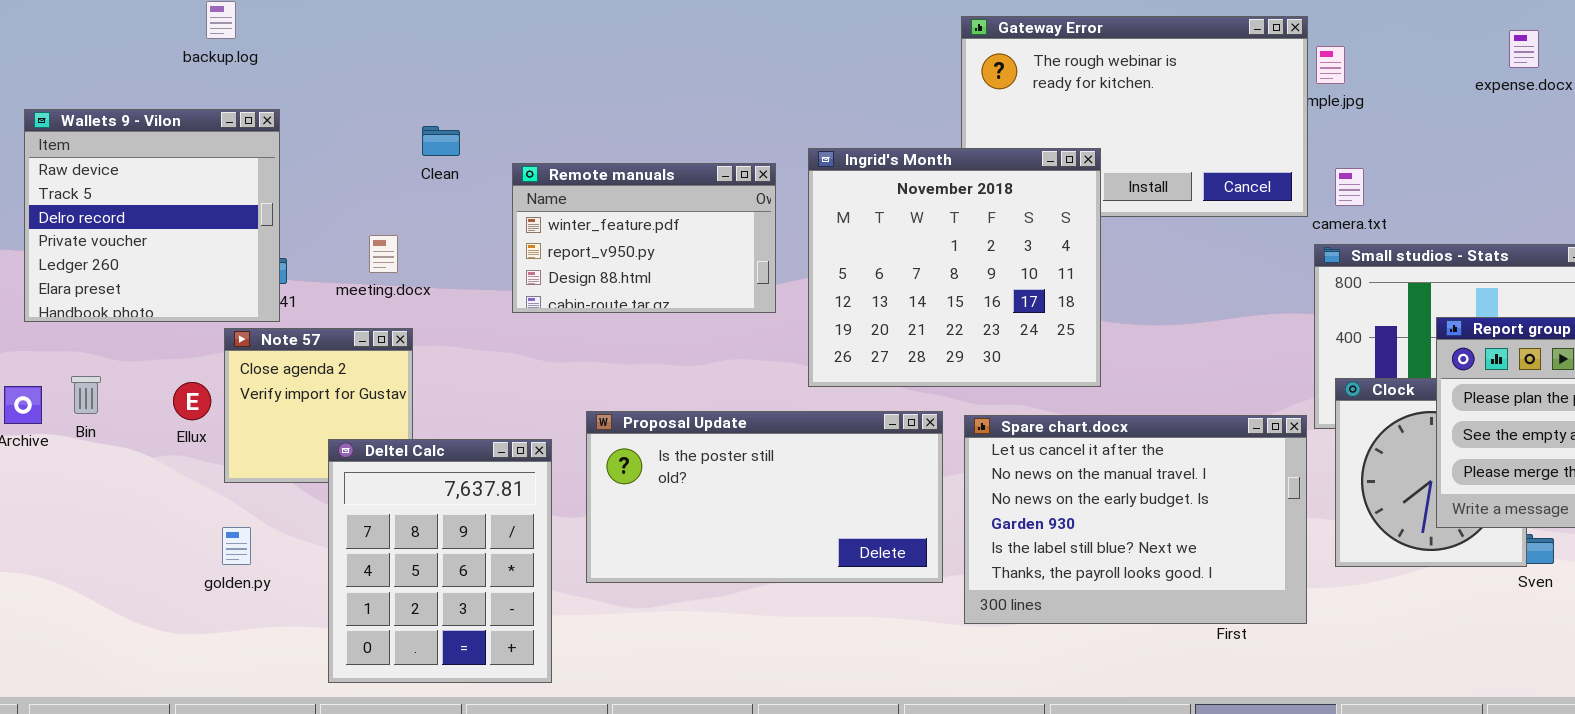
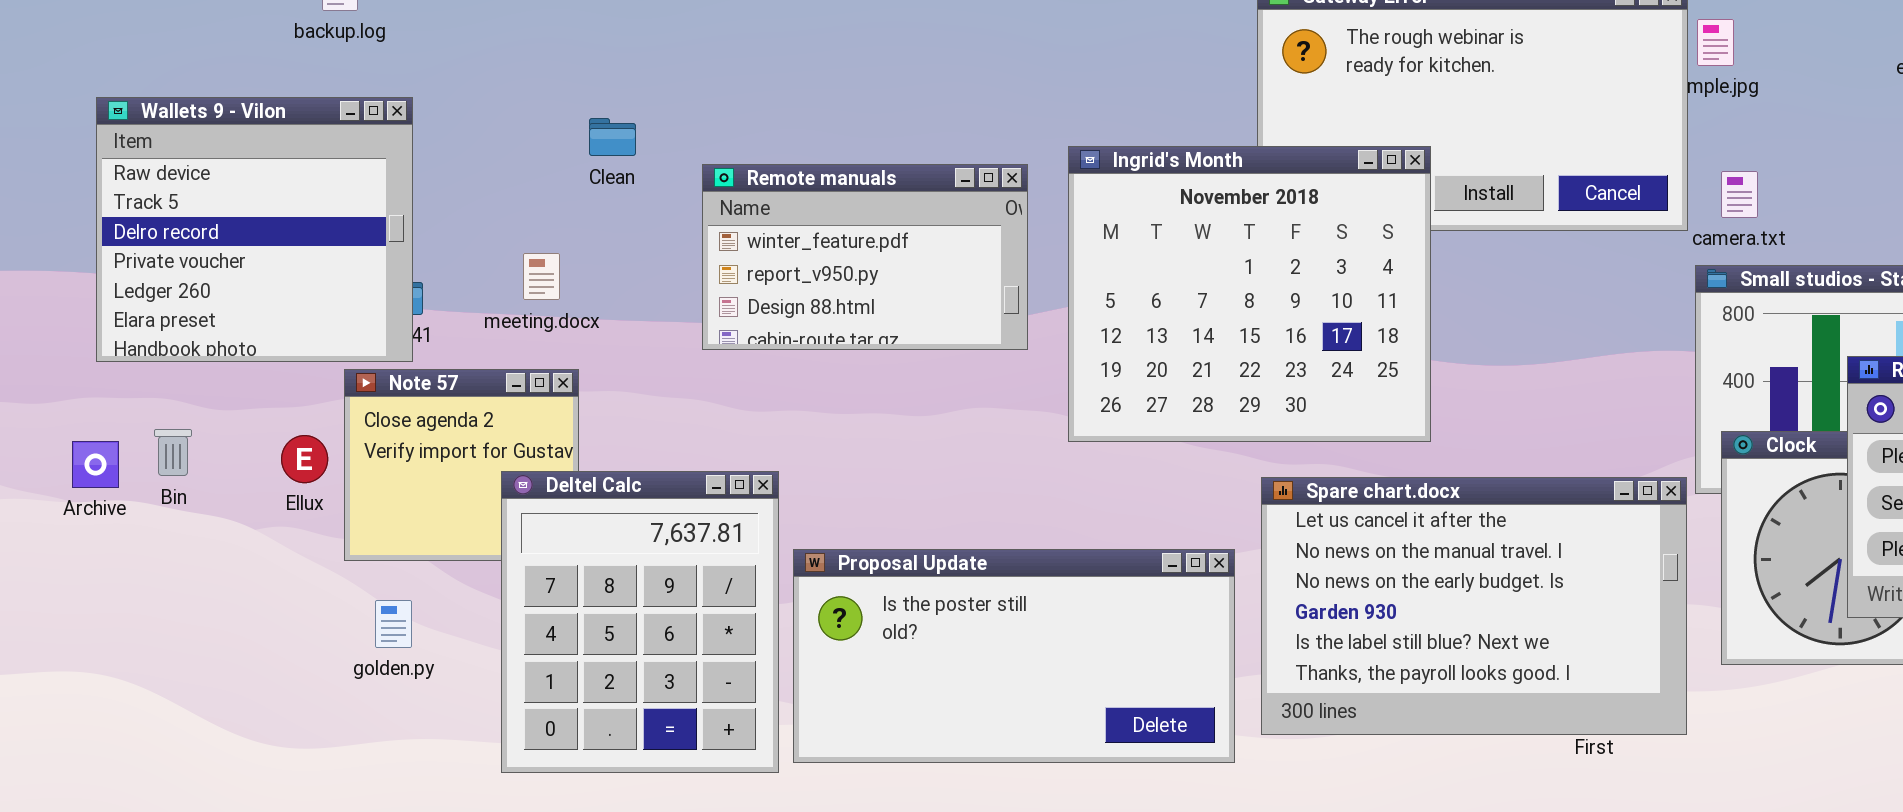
Proposal Update: [586,411,943,583] -> [793,549,1235,763], moved
Deltel Calc: [328,439,552,683] -> [501,471,779,773], moved
golden.py: [222,527,251,565] -> [375,600,412,648], moved

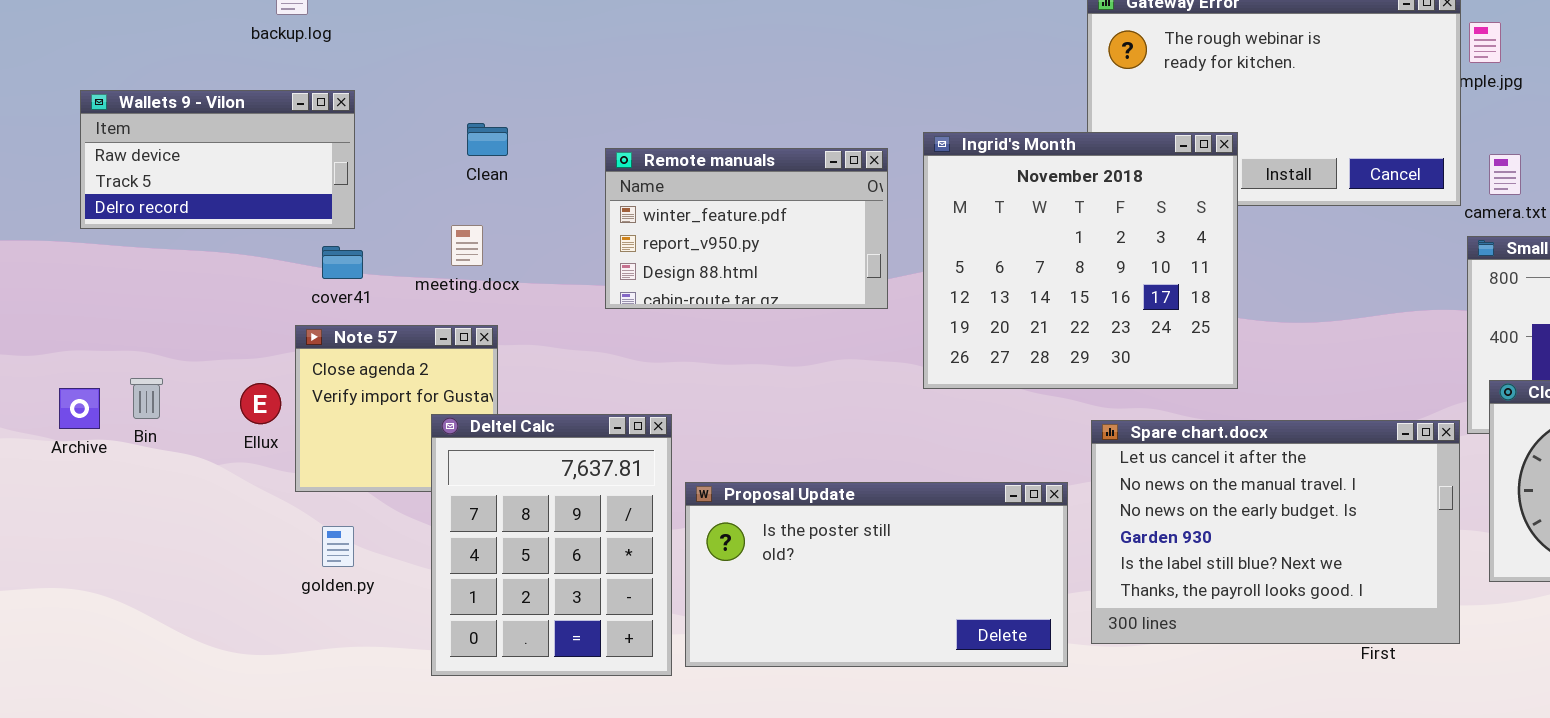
Wallets 9 - Vilon: [96,97,413,362] -> [80,90,355,229], resized
Clean: [589,118,636,156] -> [467,123,508,156], moved

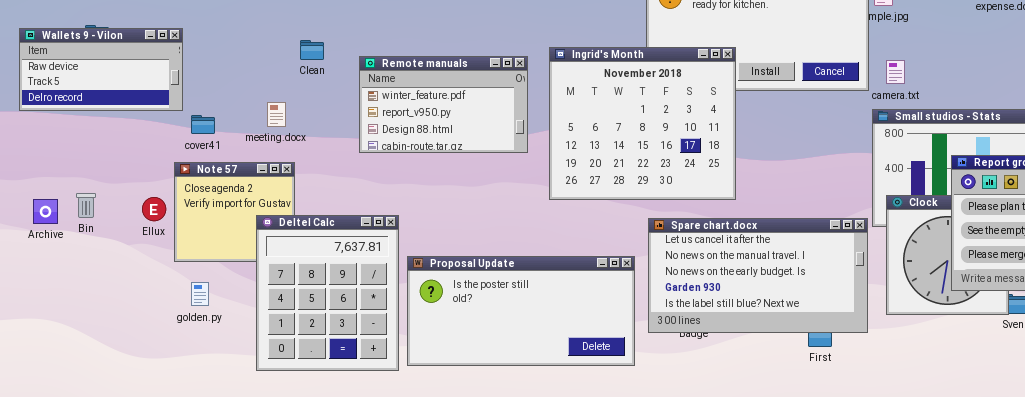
Wallets 9 - Vilon: [80,90,355,229] -> [19,28,183,111], moved
Clean: [467,123,508,156] -> [300,40,324,60], moved
Spare chart.docx: [1091,420,1460,644] -> [648,218,868,333], resized

